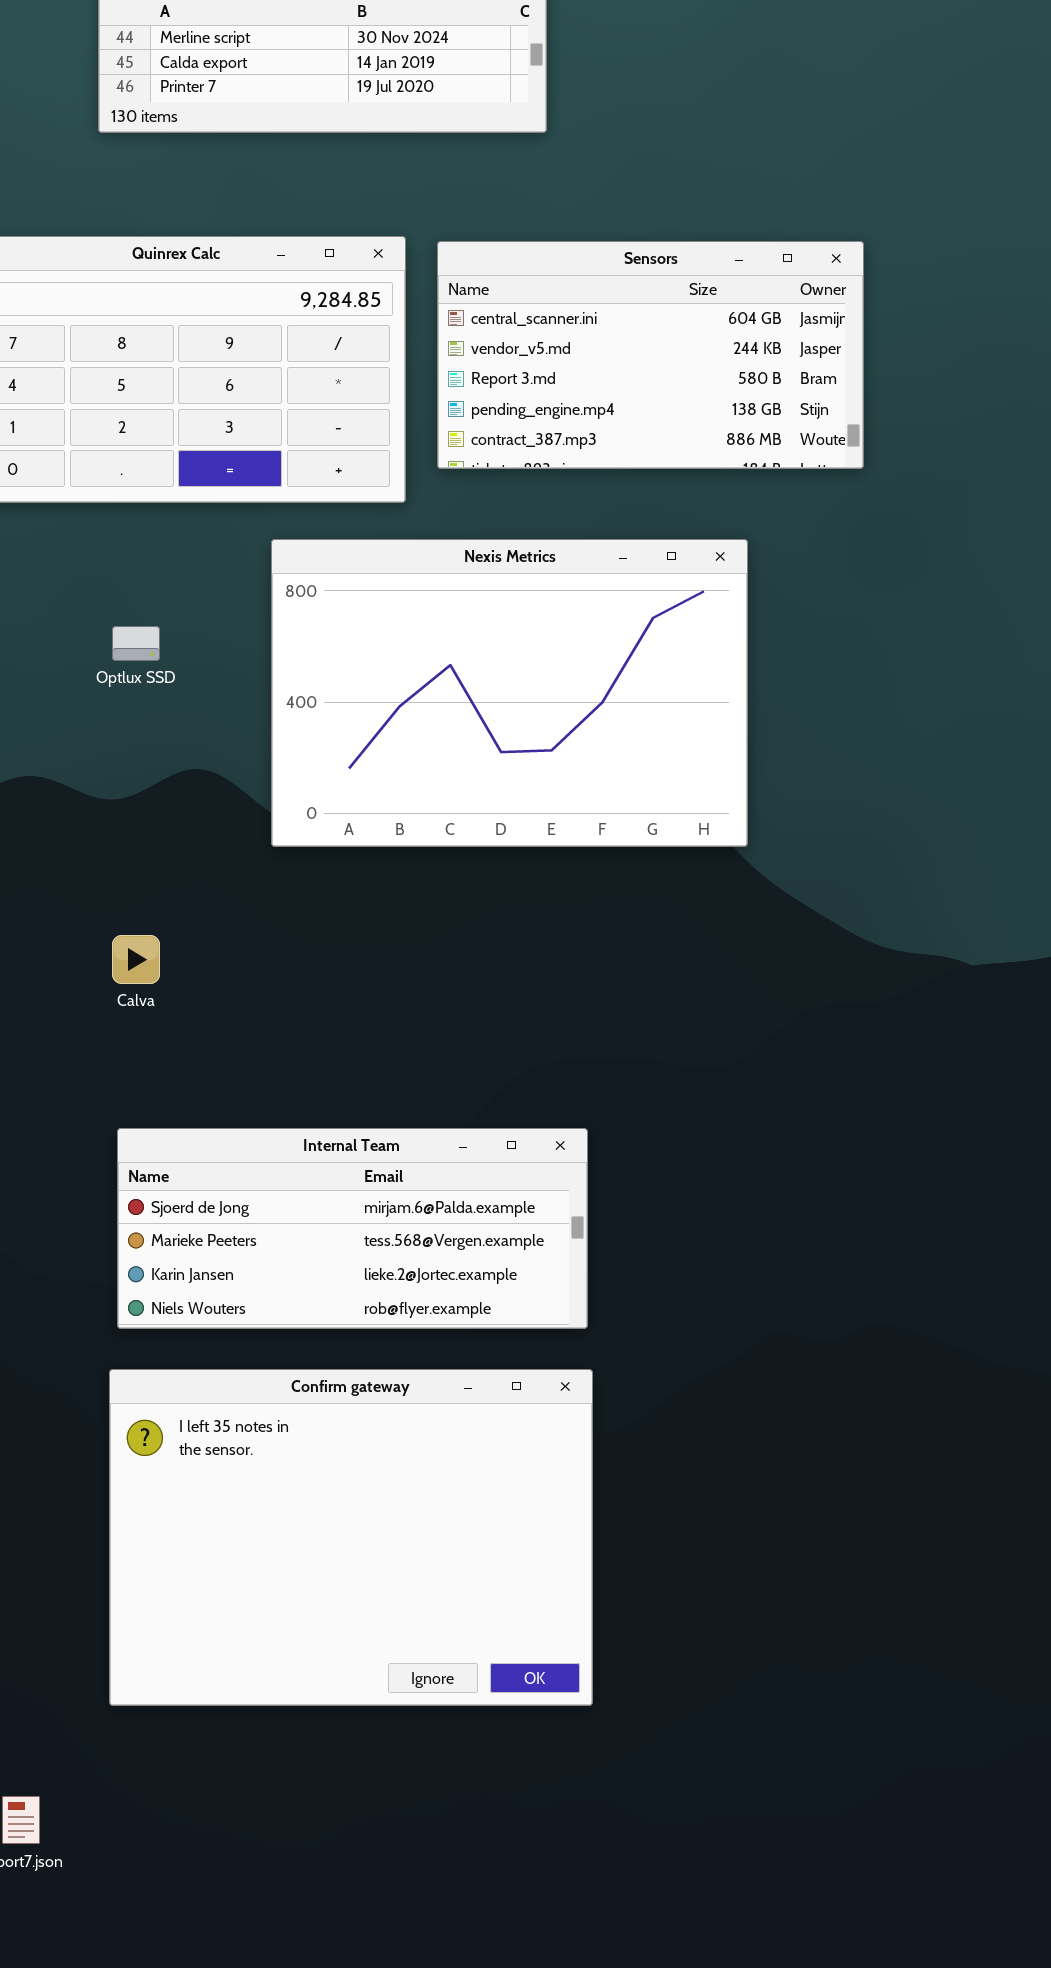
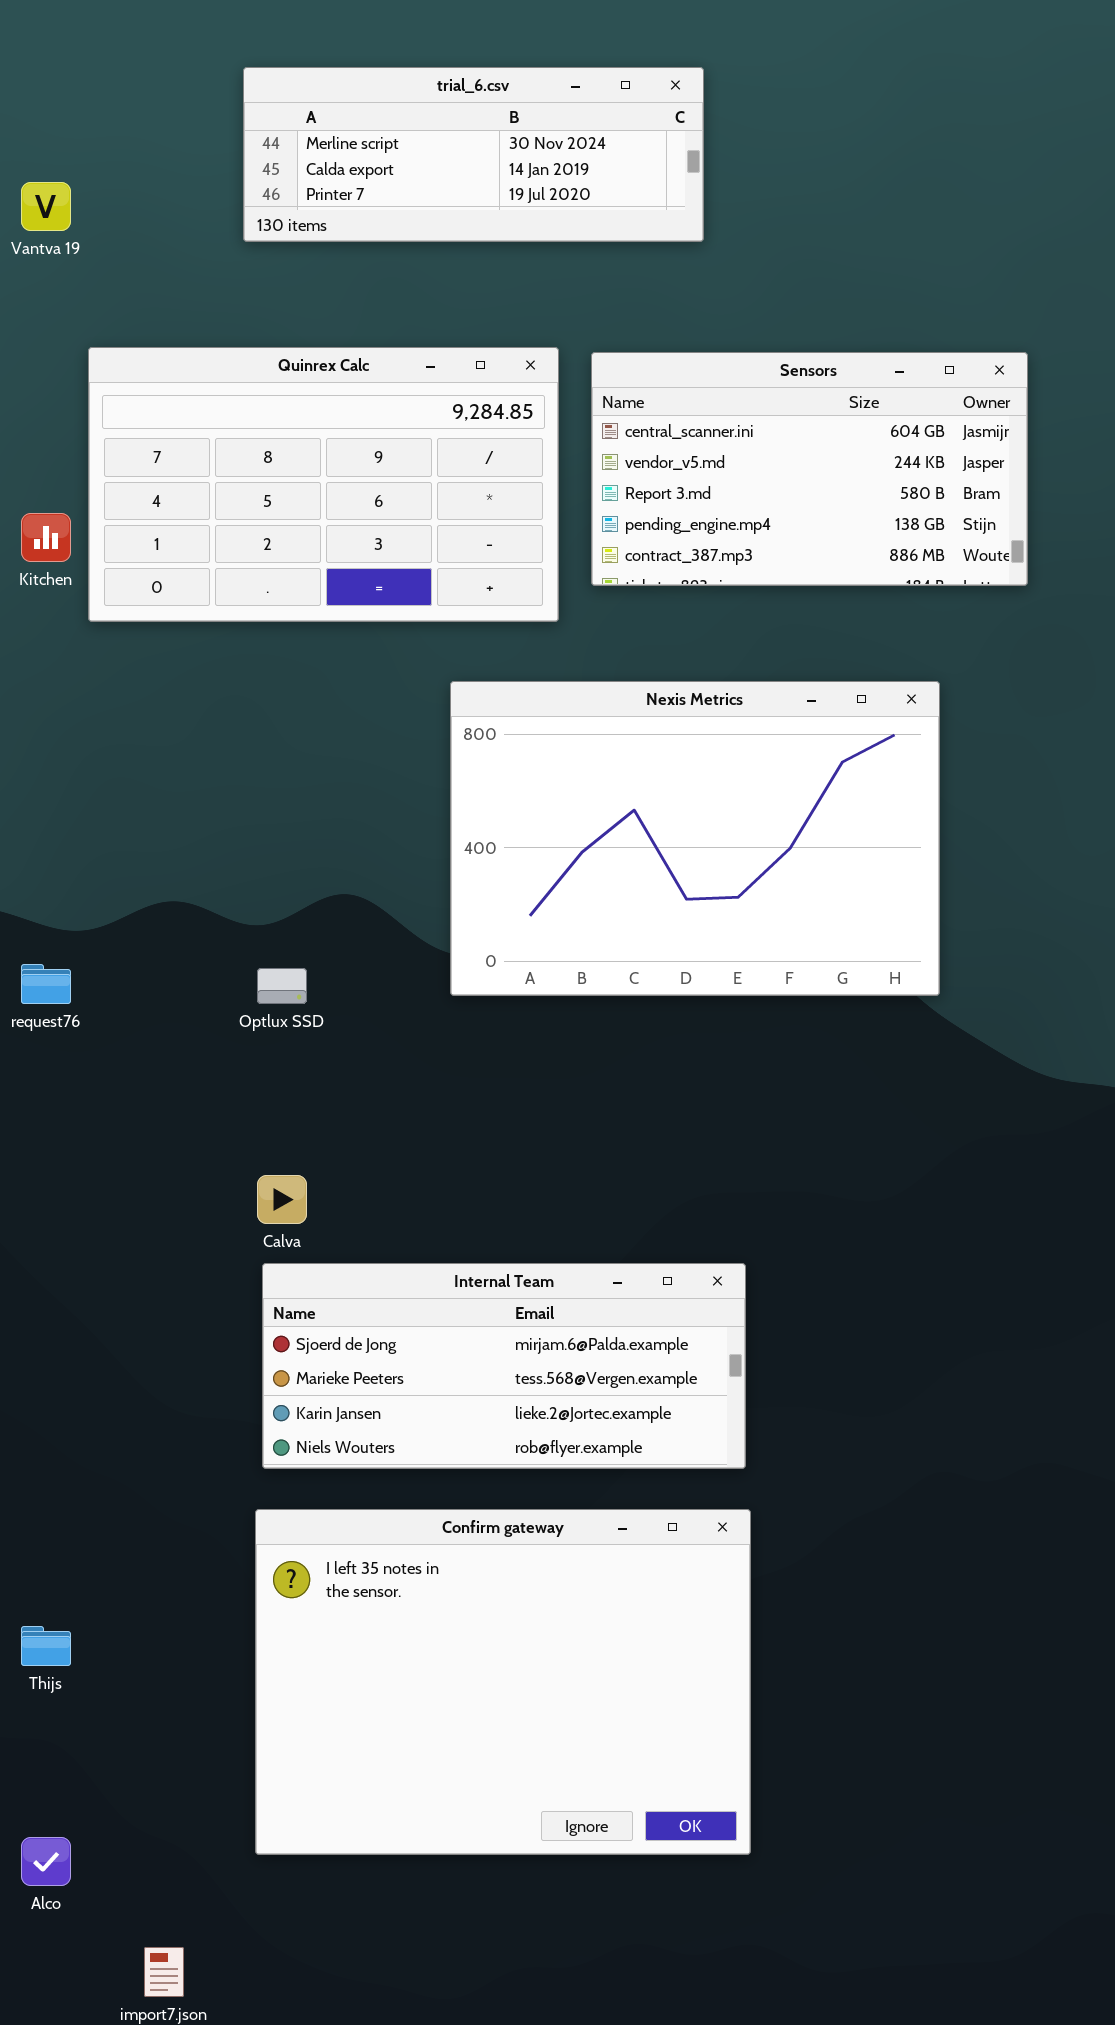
Nexis Metrics: [271,539,748,847] -> [450,681,940,996], moved
Optlux SSD: [112,626,160,661] -> [257,968,307,1004], moved
Calva: [112,935,160,984] -> [257,1175,307,1224], moved

